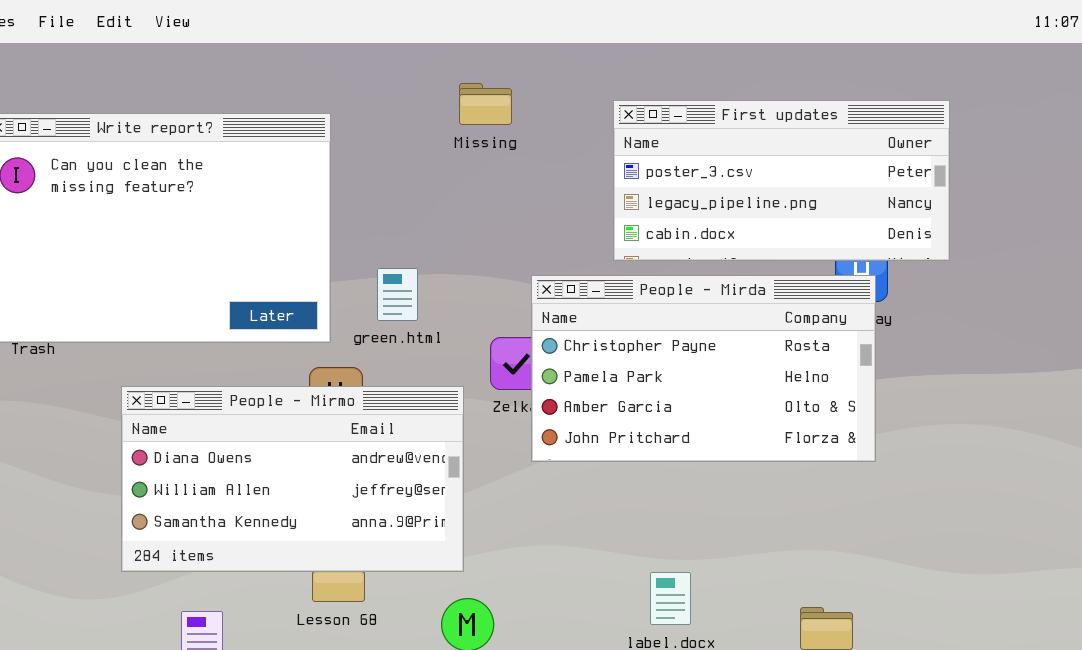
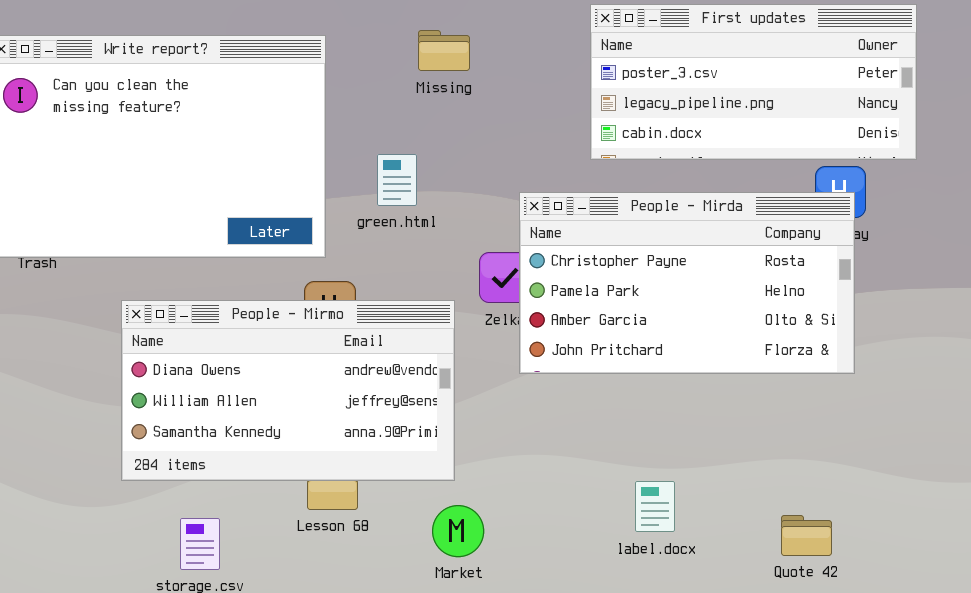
Missing: [459,83,512,125] -> [418,30,470,71], moved
First updates: [613,100,950,261] -> [590,4,917,160], moved
green.html: [377,268,418,321] -> [377,154,417,206], moved

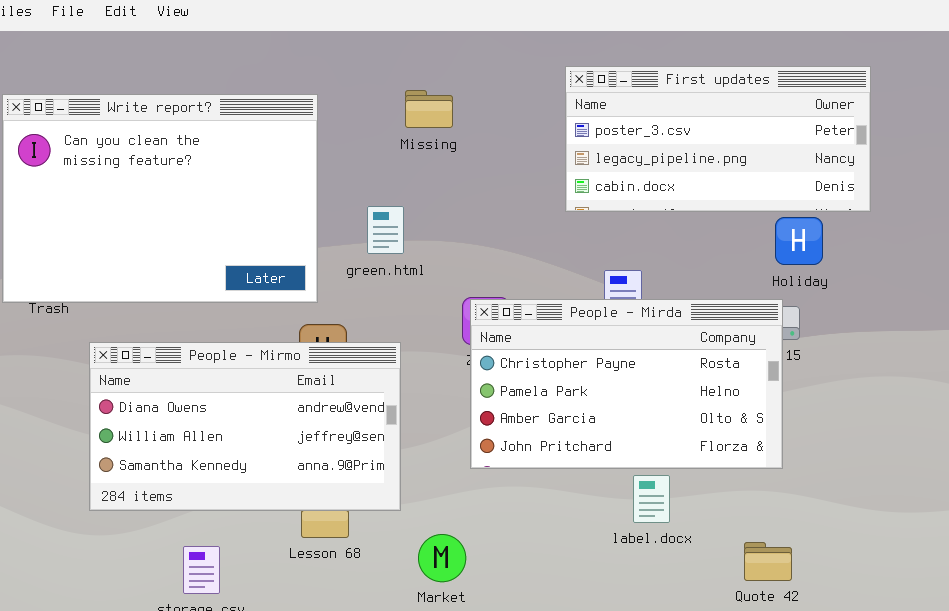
People - Mirda: [519,192,855,374] -> [470,299,783,469], moved
People - Mirmo: [121,300,455,481] -> [89,342,401,511], moved
label.docx: [635,481,675,532] -> [633,475,670,523], moved

